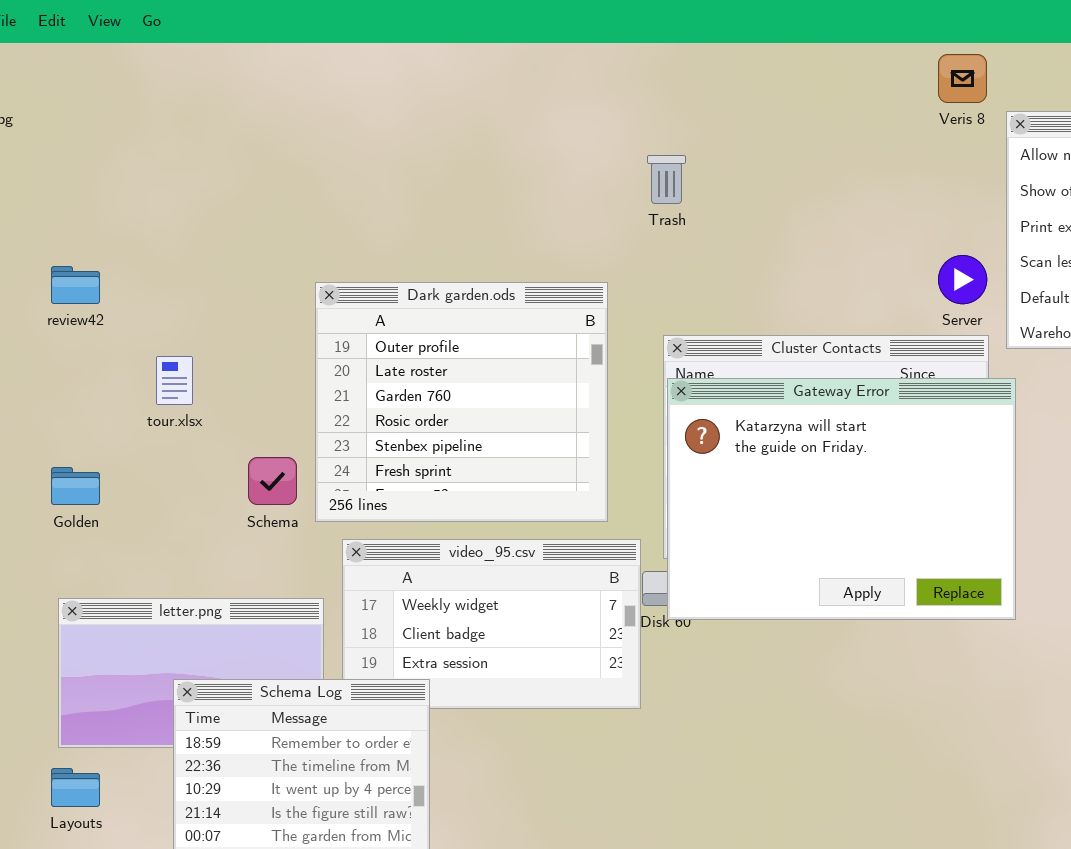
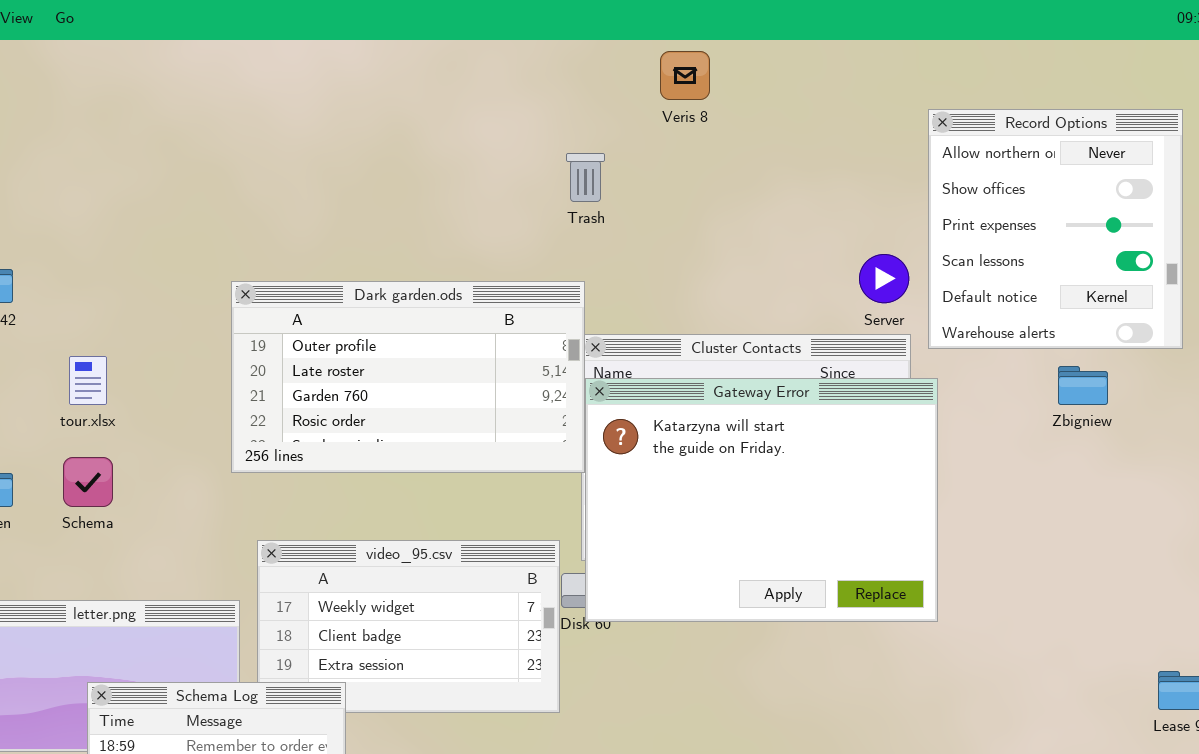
Veris 8: [938,54,987,103] -> [660,51,710,100], moved
Dark garden.ods: [315,282,608,522] -> [231,281,585,473], resized
Schema: [248,457,297,505] -> [63,457,113,507], moved

